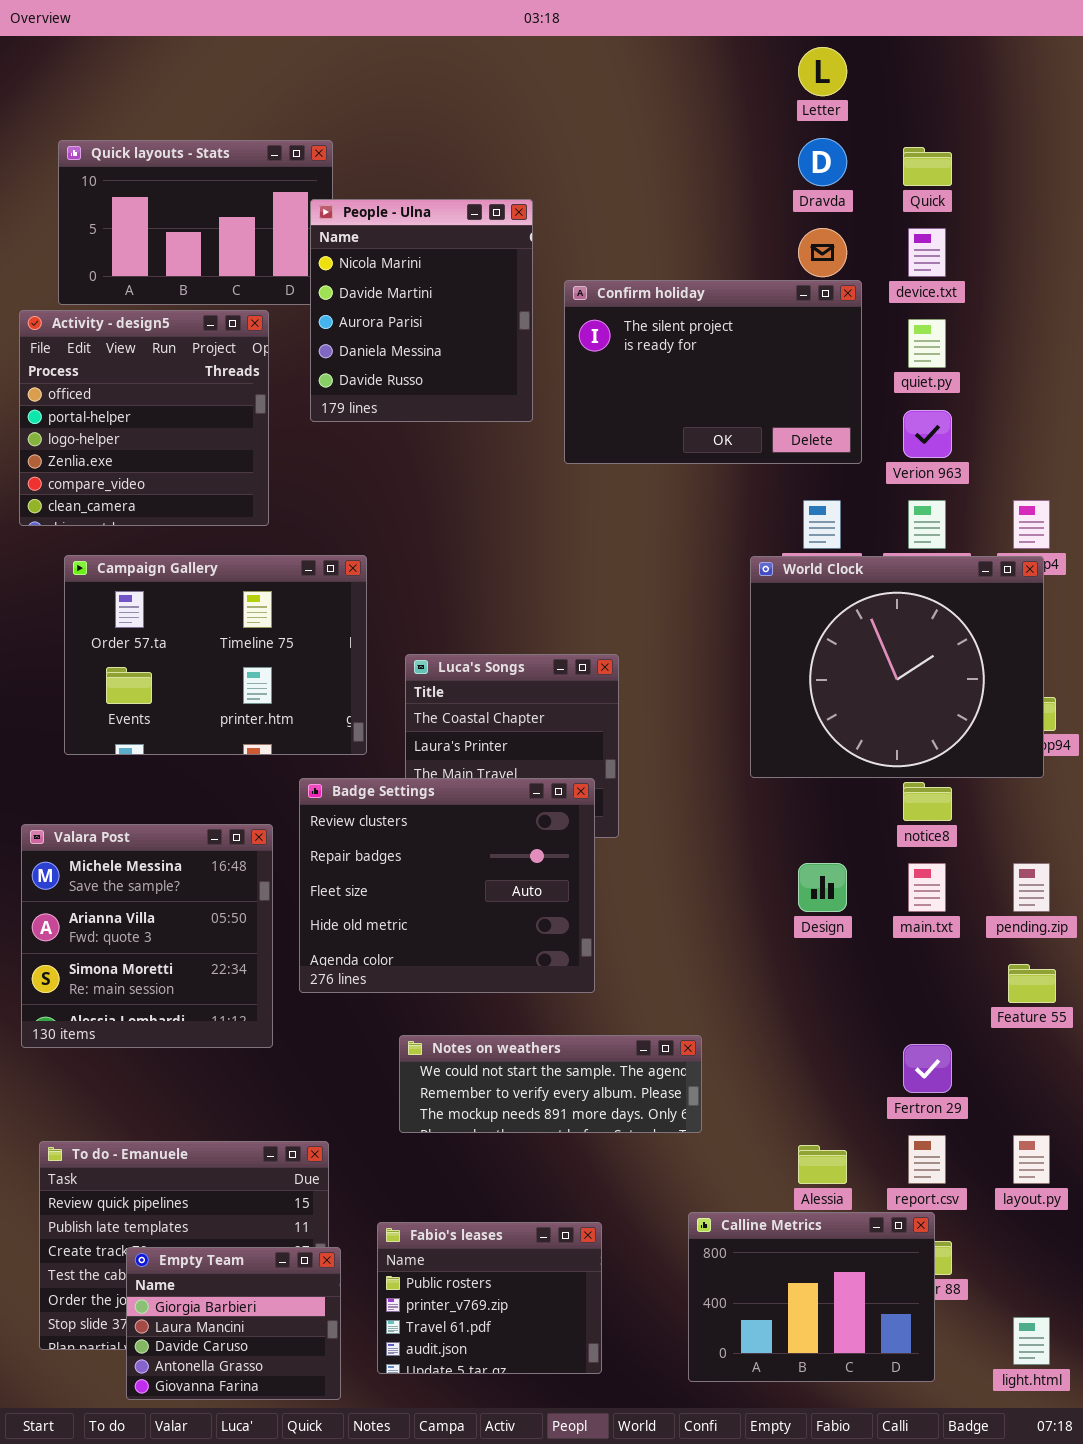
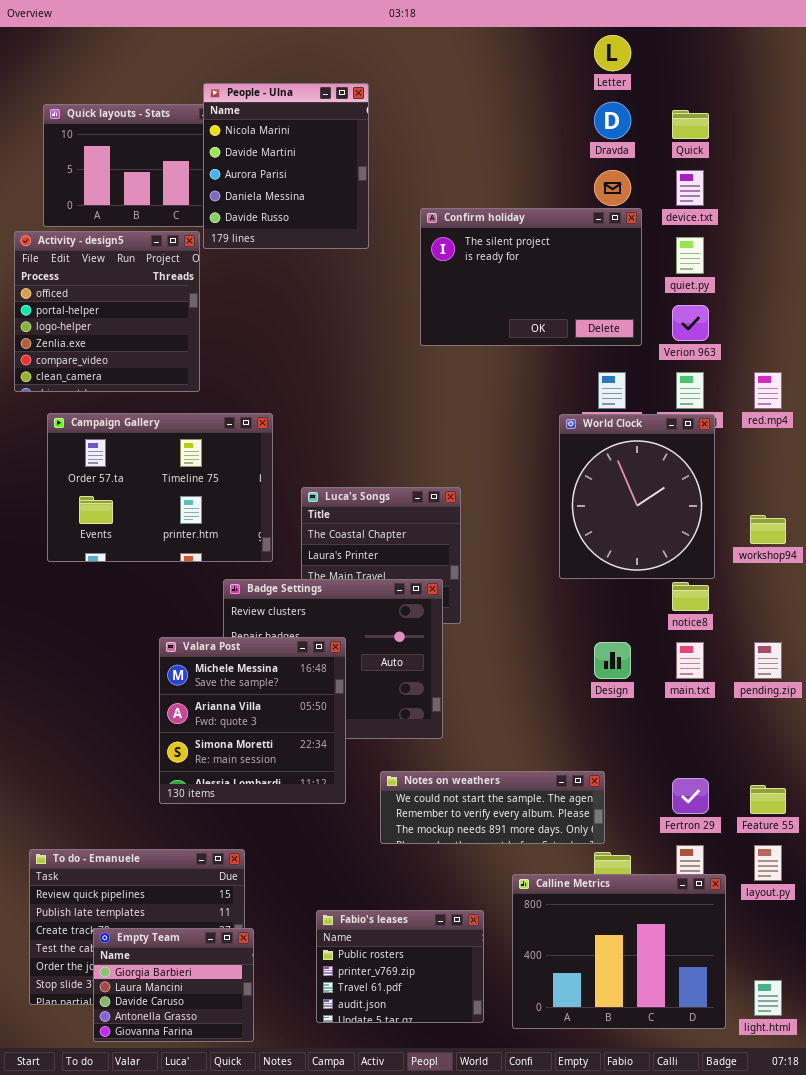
People - Ulna: [310,199,533,422] -> [203,83,369,249], moved
World Clock: [750,556,1044,778] -> [559,414,715,579], resized
Valara Post: [21,824,273,1048] -> [159,637,346,804], moved
Feature 55: [1008,964,1056,1003] -> [750,785,786,814], moved
Notes on weathers: [399,1035,702,1133] -> [380,771,605,844], moved
Calline Metrics: [688,1212,935,1382] -> [512,874,726,1029], resized
Fabio's leases: [377,1222,602,1374] -> [316,910,484,1023], moved

